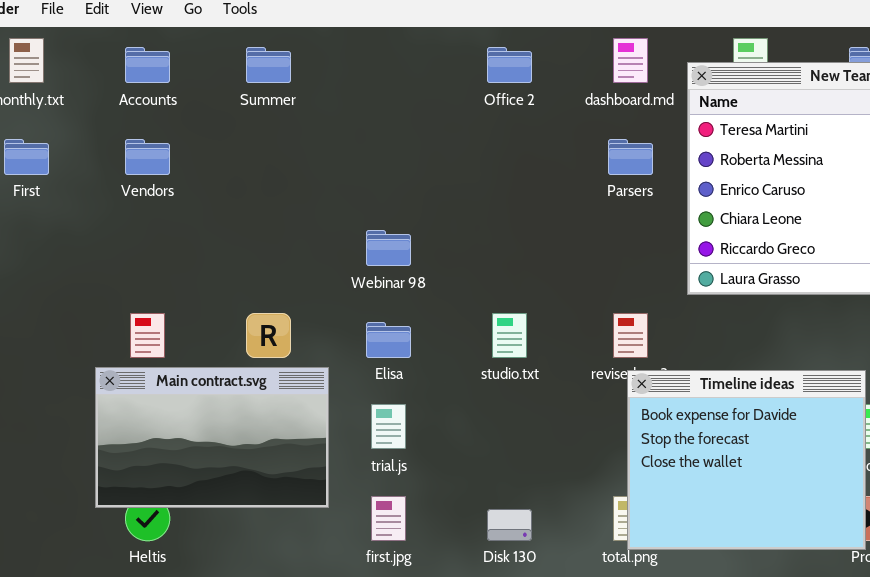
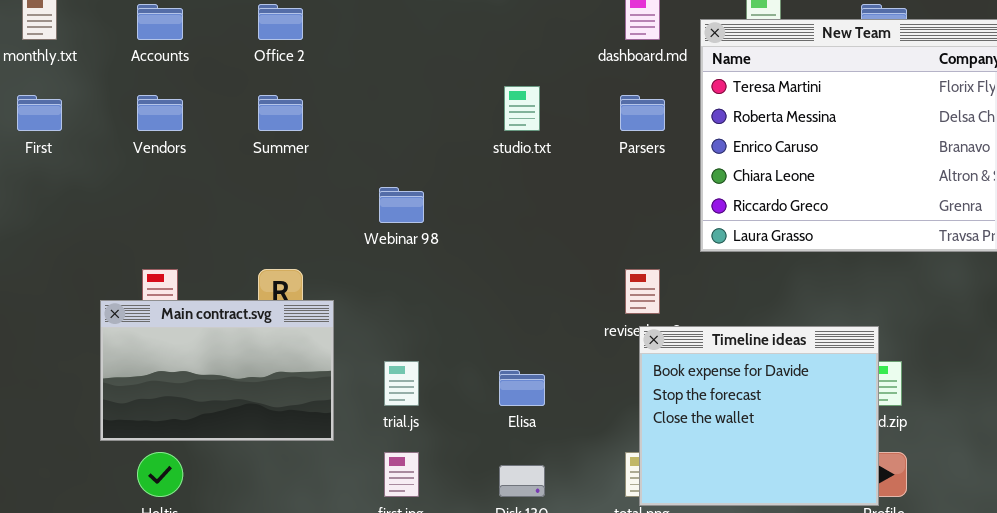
Summer: [246,47,291,83] -> [258,95,303,131], moved
Office 2: [487,47,532,83] -> [258,4,303,40], moved
studio.txt: [492,313,527,358] -> [504,86,540,131], moved
Elisa: [366,322,411,358] -> [499,370,545,406], moved
Main contract.svg: [95,367,329,508] -> [100,300,334,441], moved

